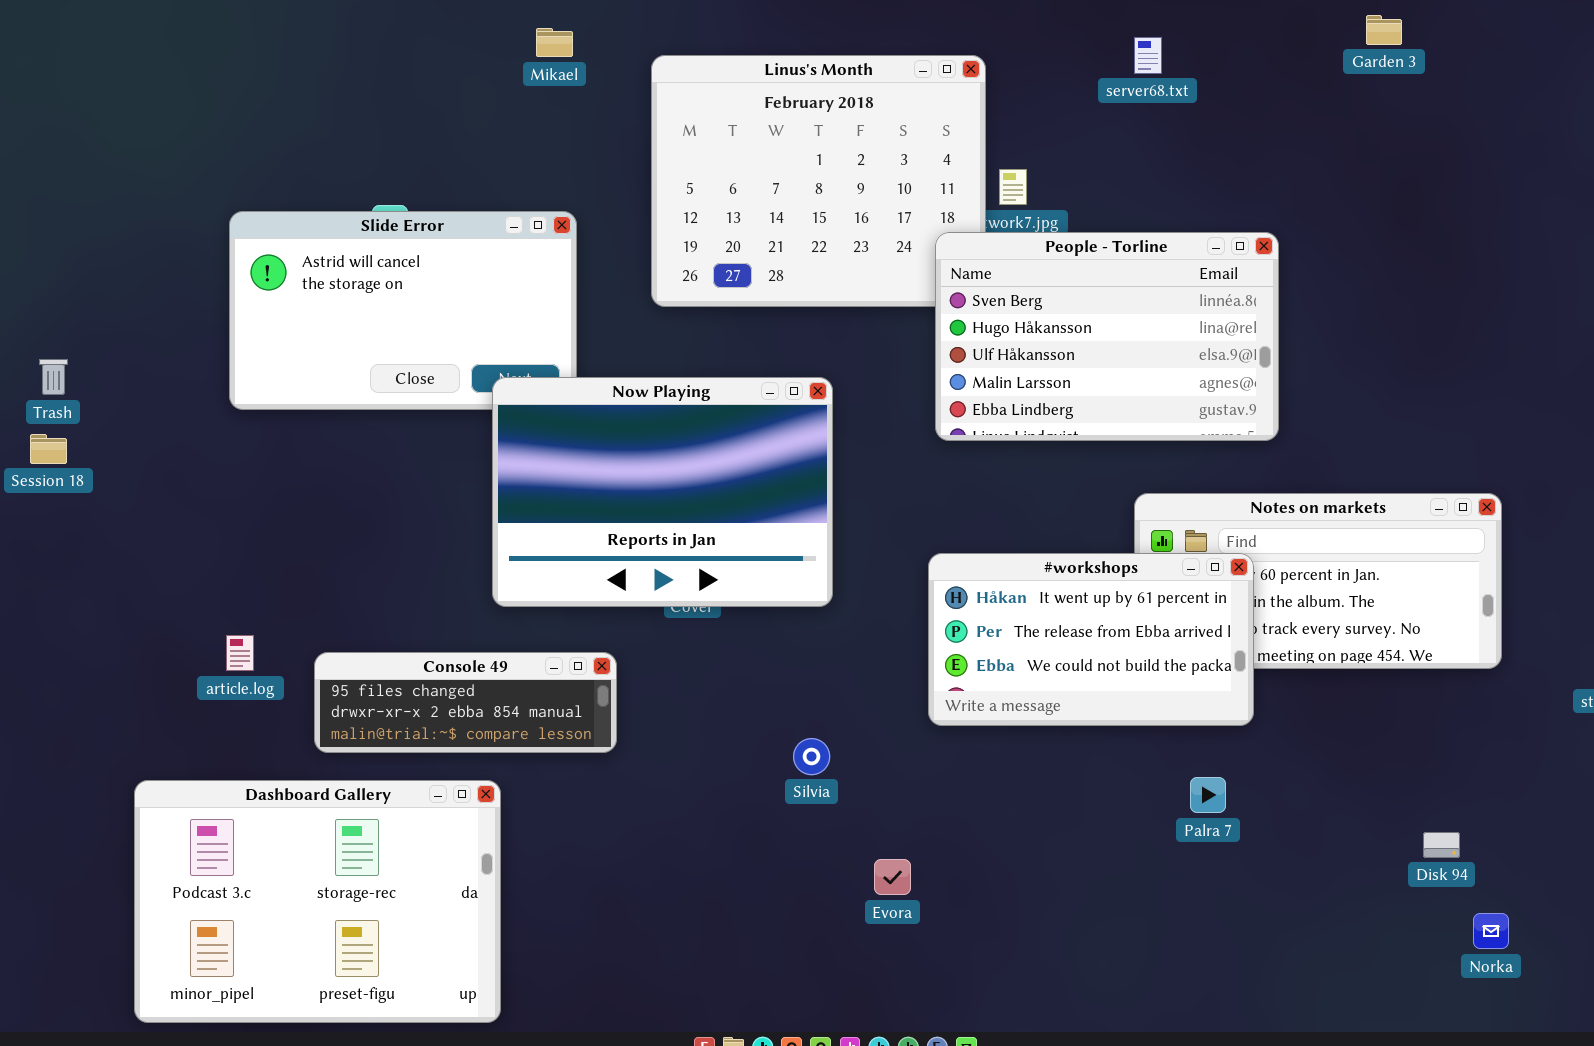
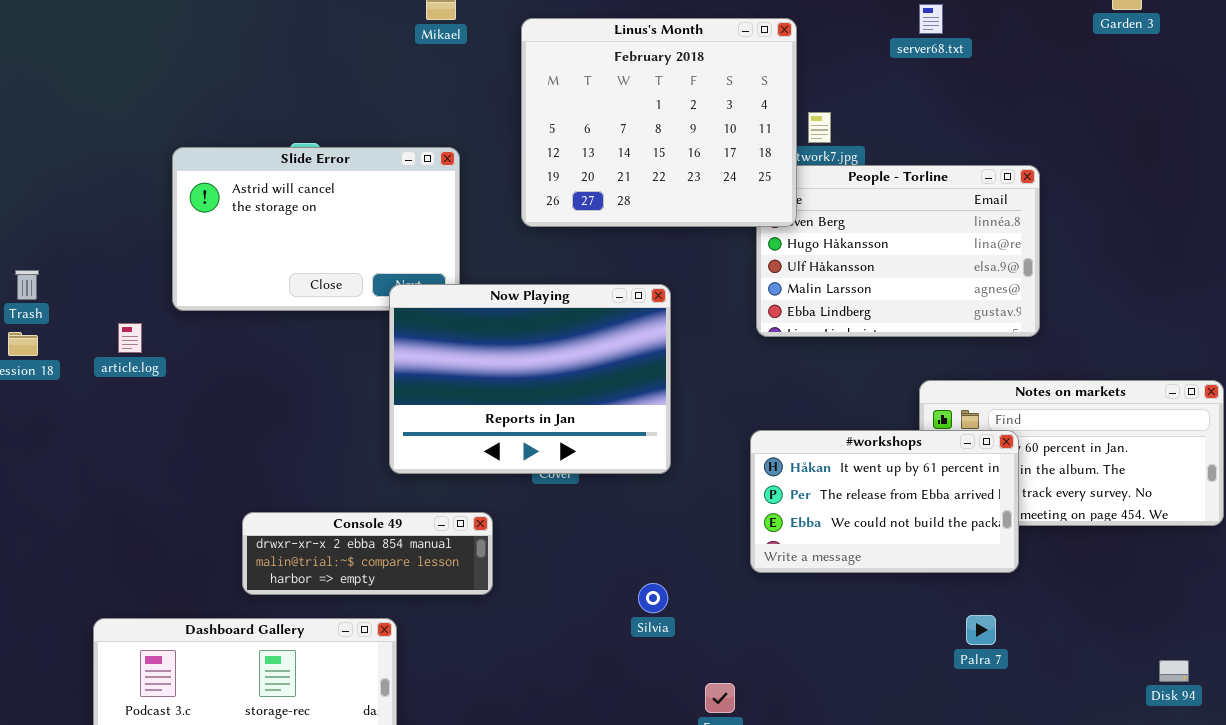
Linus's Month: [651,55,986,307] -> [521,18,797,227], raised
article.log: [226,635,254,671] -> [118,323,142,353], moved
Console 49: [314,652,617,753] -> [242,512,493,595], scrolled down 1 row

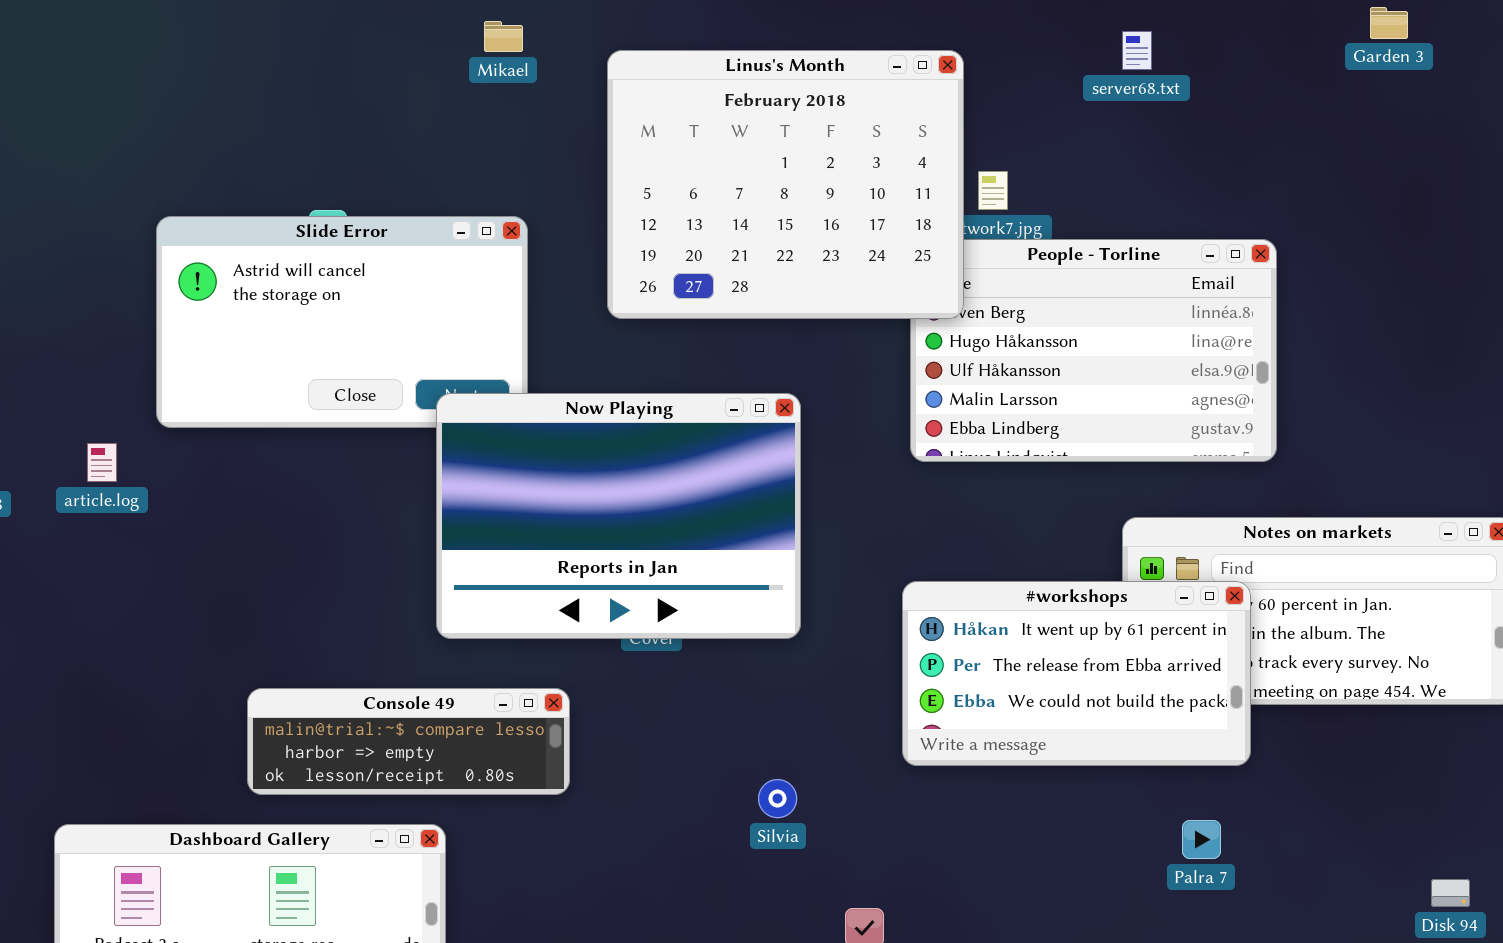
Console 49: [242,512,493,595] -> [247,688,570,795], scrolled down 1 row

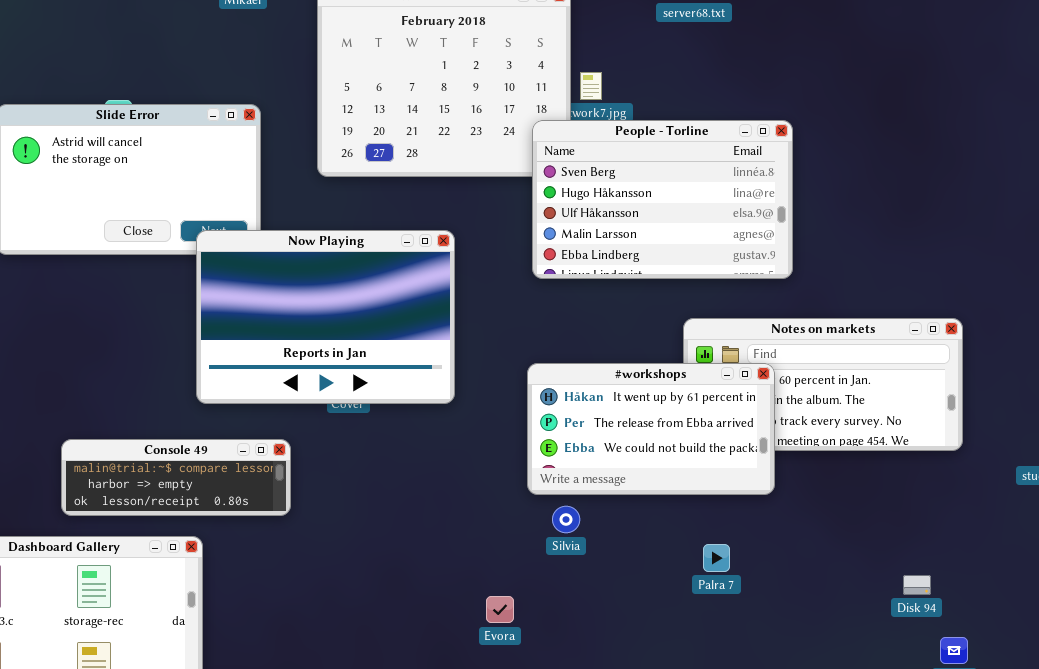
People - Torline: [910,239,1277,462] -> [532,120,793,279], raised
Silvia: [758,779,797,818] -> [552,506,580,533], moved
Palra 7: [1182,820,1221,859] -> [703,544,730,572], moved

